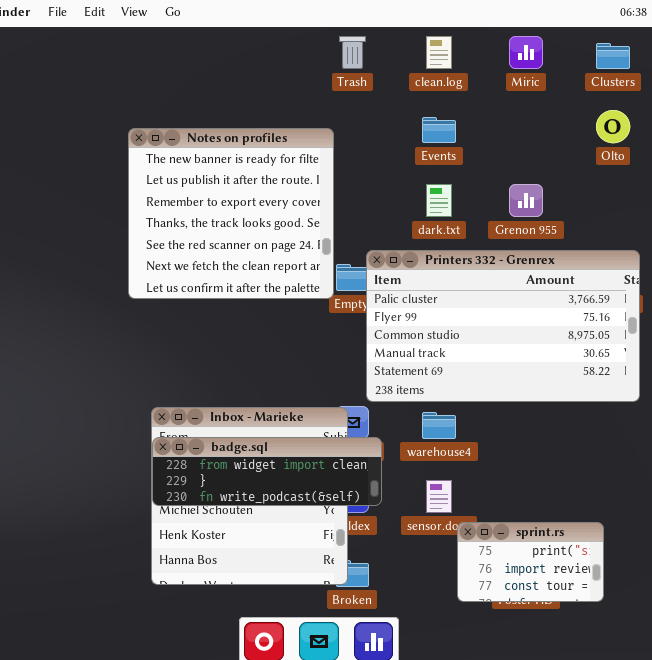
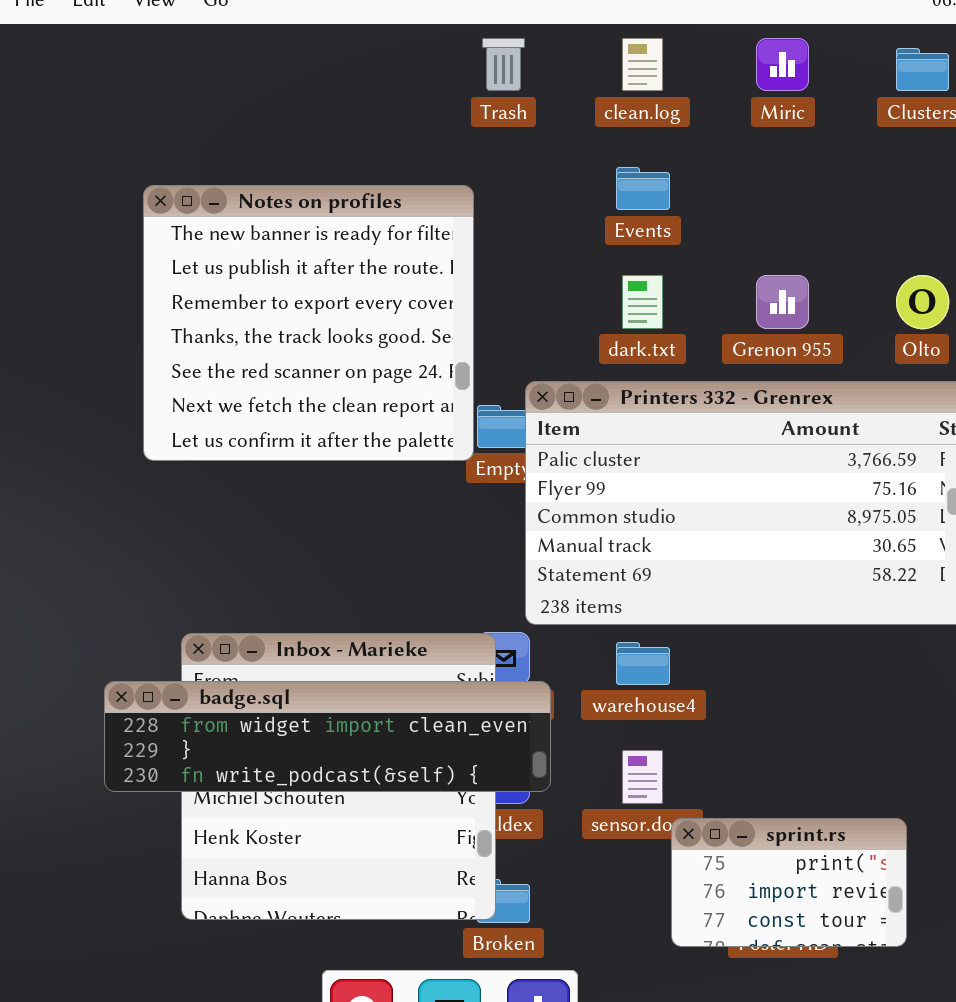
Olto: [596,110,630,143] -> [896,275,949,329], moved
badge.sql: [152,437,382,506] -> [104,681,551,792], resized

